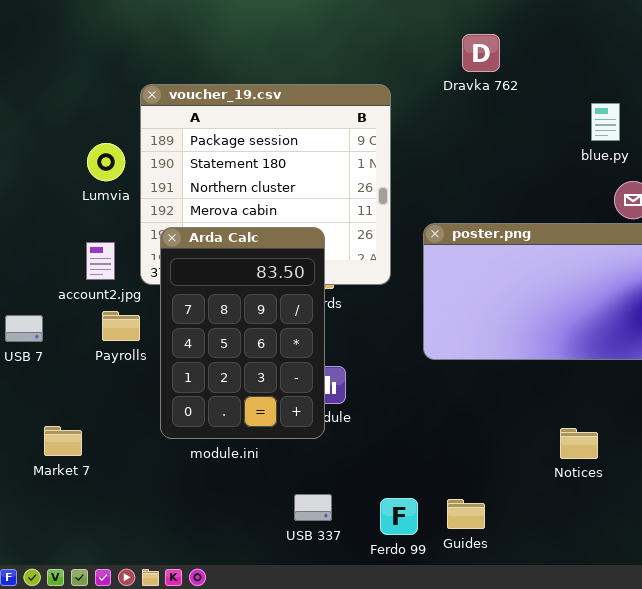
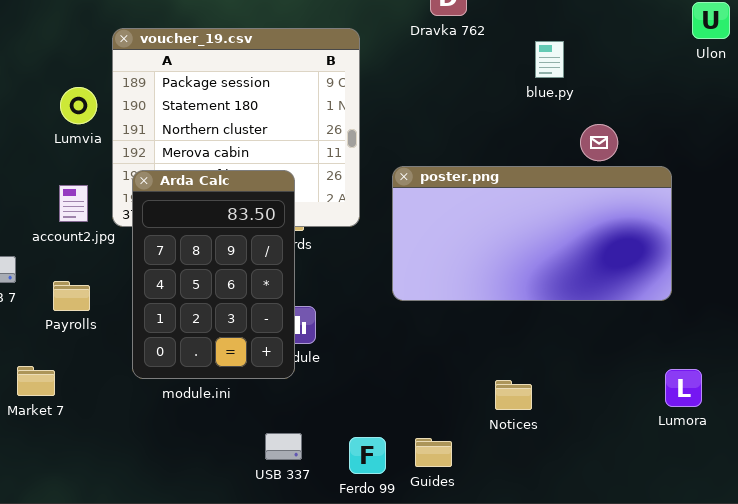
blue.py: [591,103,620,141] -> [535,41,564,78], moved
Payrolls: [102,311,140,341] -> [53,281,90,311], moved
Notices: [560,428,598,459] -> [495,380,532,410], moved

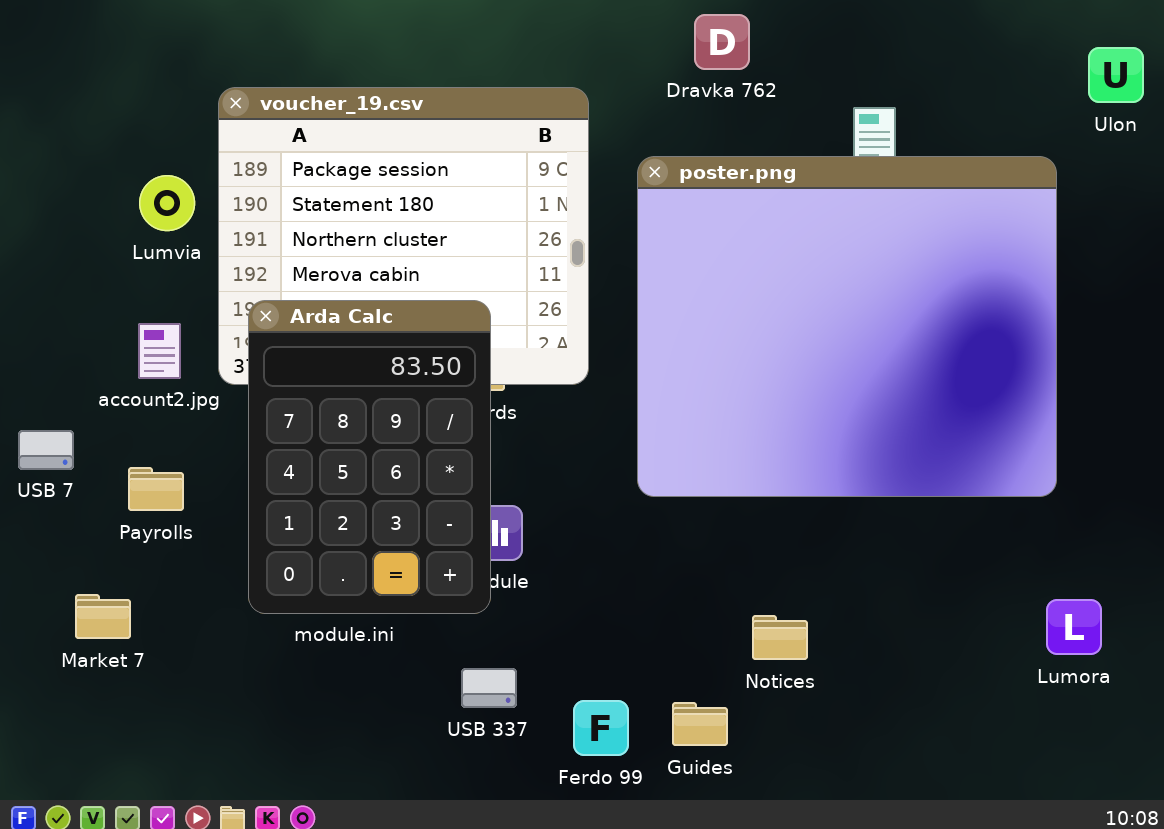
poster.png: [392,166,672,301] -> [637,156,1057,497], resized
Notices: [495,380,532,410] -> [752,615,808,660], moved
USB 337: [265,433,302,460] -> [461,668,517,708], moved

